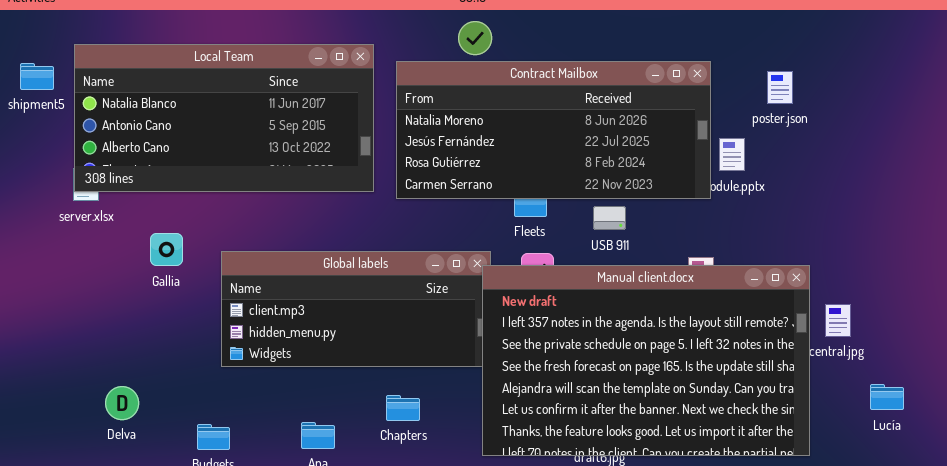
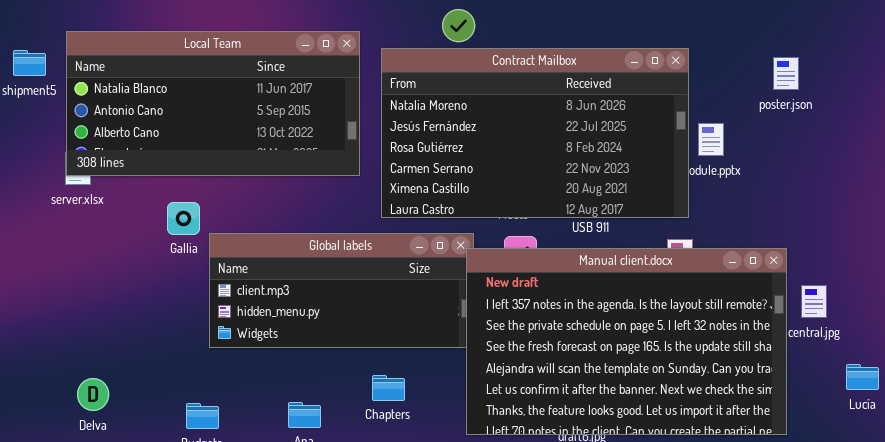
Contract Mailbox: [396,61,711,199] -> [381,48,689,218], resized
poster.json: [767,71,793,104] -> [773,57,799,90], moved
Gallia: [150,233,183,266] -> [167,202,200,235], moved
Delva: [105,386,139,420] -> [77,378,109,411], moved

